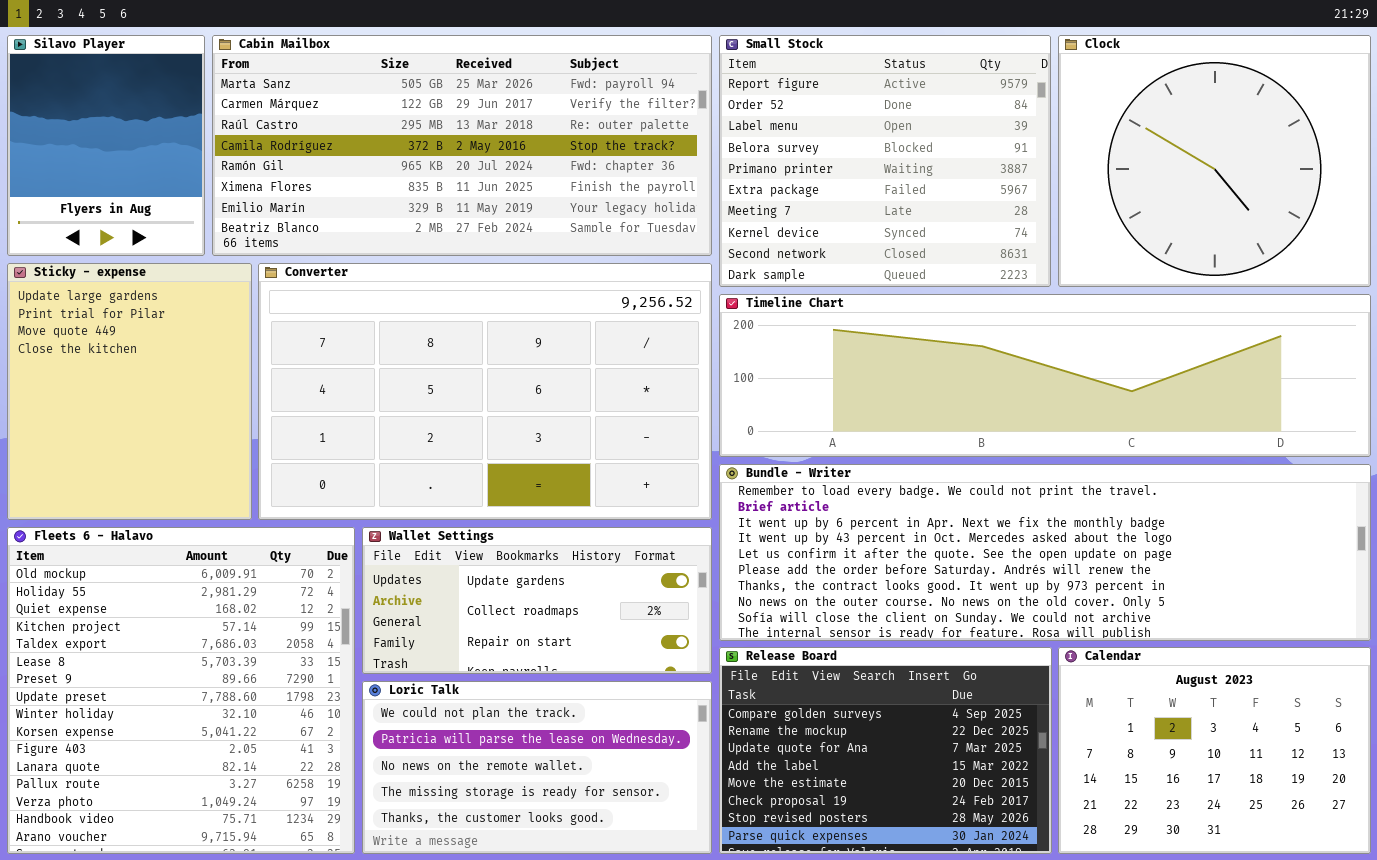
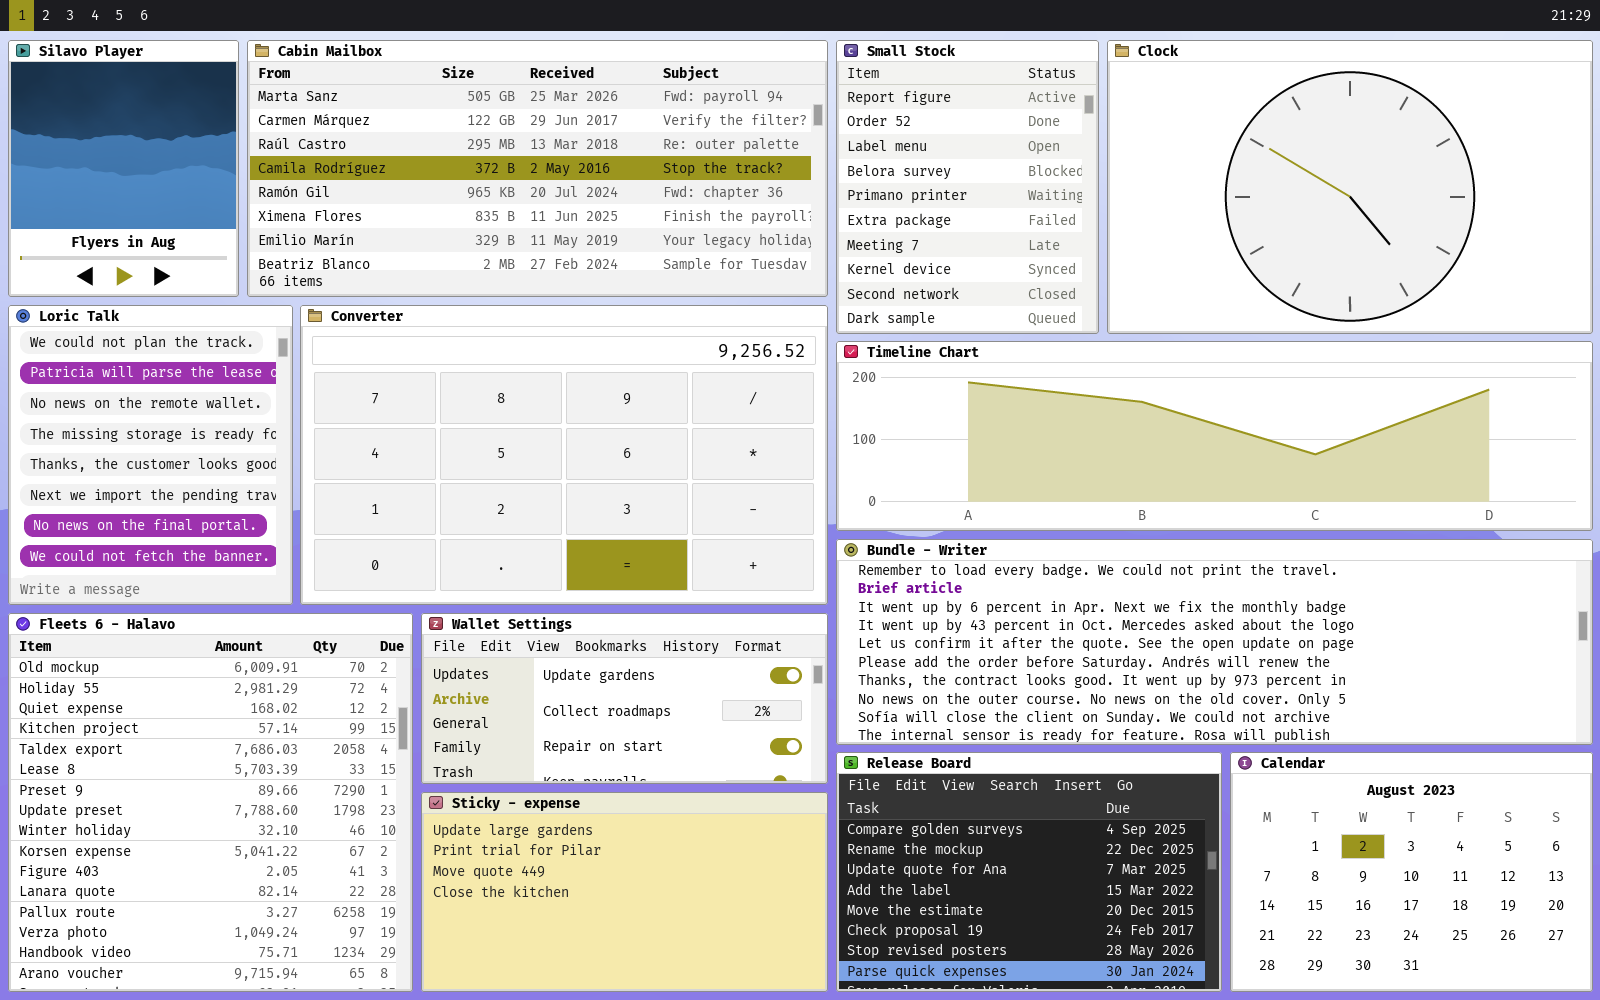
Small Stock: [719,35,1051,287] -> [836,40,1099,334], resized
Clock: [1058,35,1371,287] -> [1107,40,1593,334], resized
Sticky - expense: [7,263,252,520] -> [421,792,828,992], moved, resized
Loric Talk: [362,681,712,854] -> [8,305,293,605], moved, resized

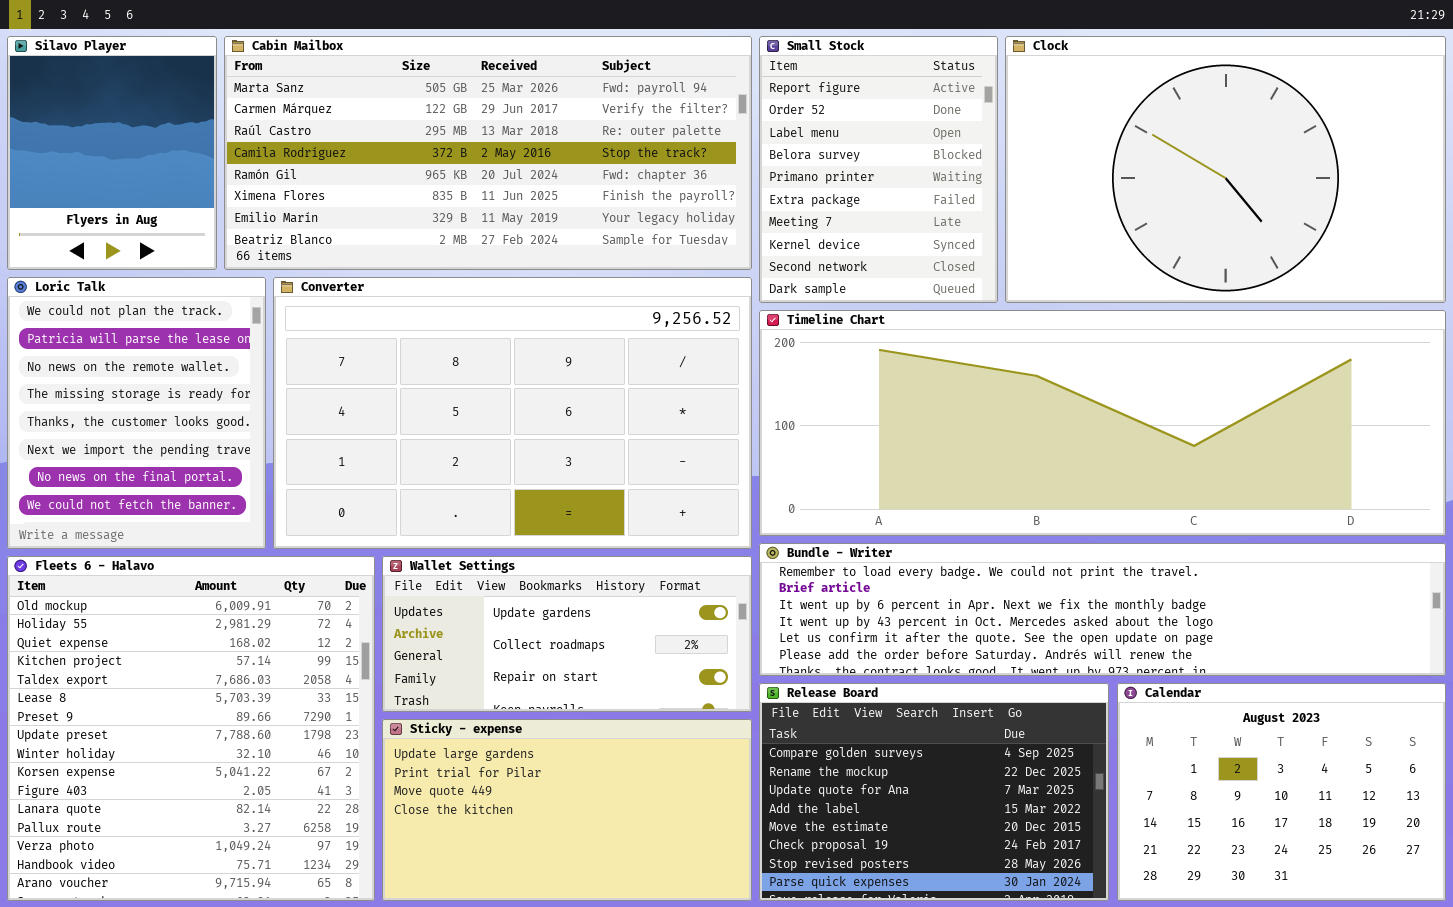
Timeline Chart: [836,341,1593,531] -> [759,310,1446,536], resized
Bundle - Writer: [836,539,1593,745] -> [759,543,1446,676], resized

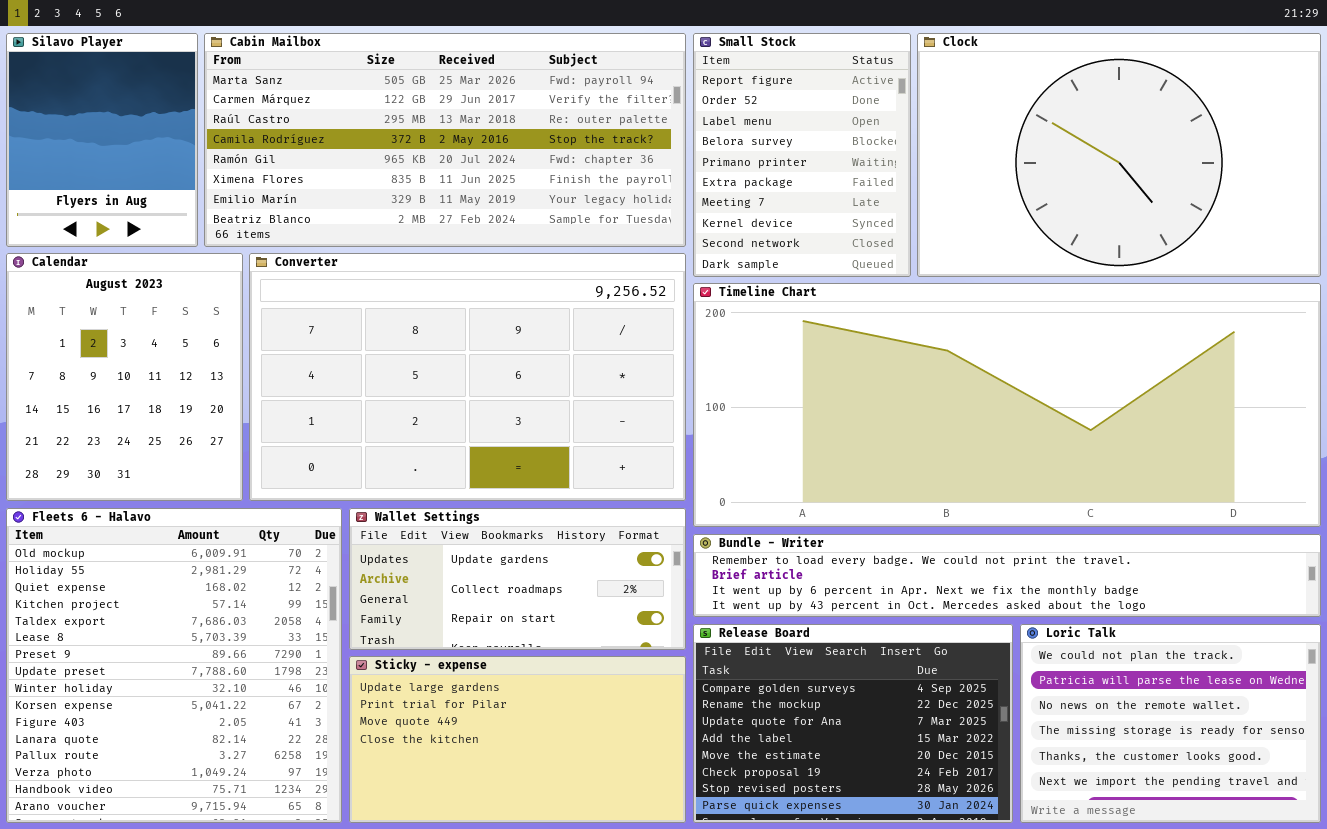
Loric Talk: [7,277,266,549] -> [1020,624,1321,823], moved, resized
Timeline Chart: [759,310,1446,536] -> [693,283,1321,527], resized
Bundle - Writer: [759,543,1446,676] -> [693,534,1321,617], resized
Calendar: [1117,683,1446,901] -> [6,253,243,501], moved, resized

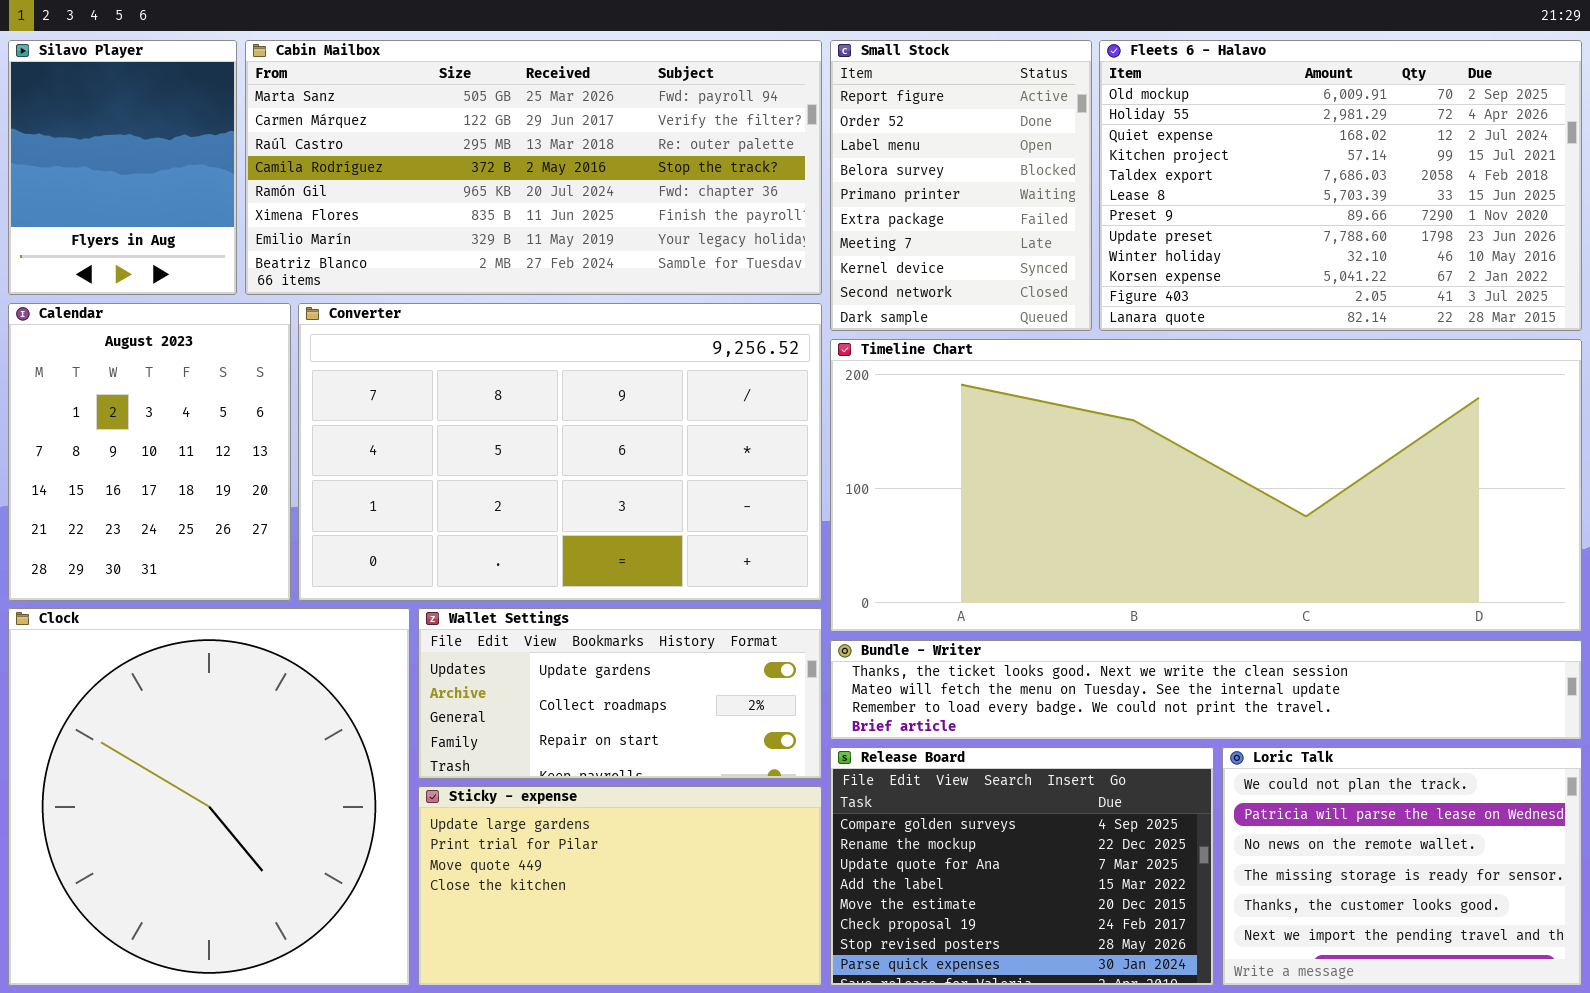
Clock: [917,33,1321,277] -> [8,608,410,986], moved, resized
Fleets 6 - Halavo: [6,508,342,823] -> [1099,40,1582,331], moved, resized
Bundle - Writer: [693,534,1321,617] -> [830,640,1582,740], scrolled up 2 rows

